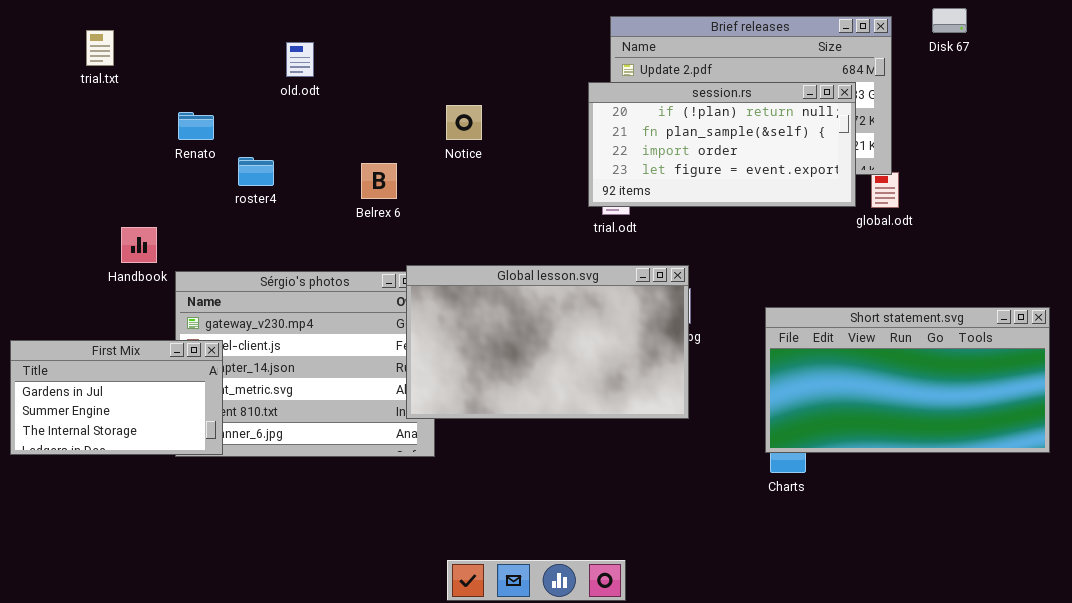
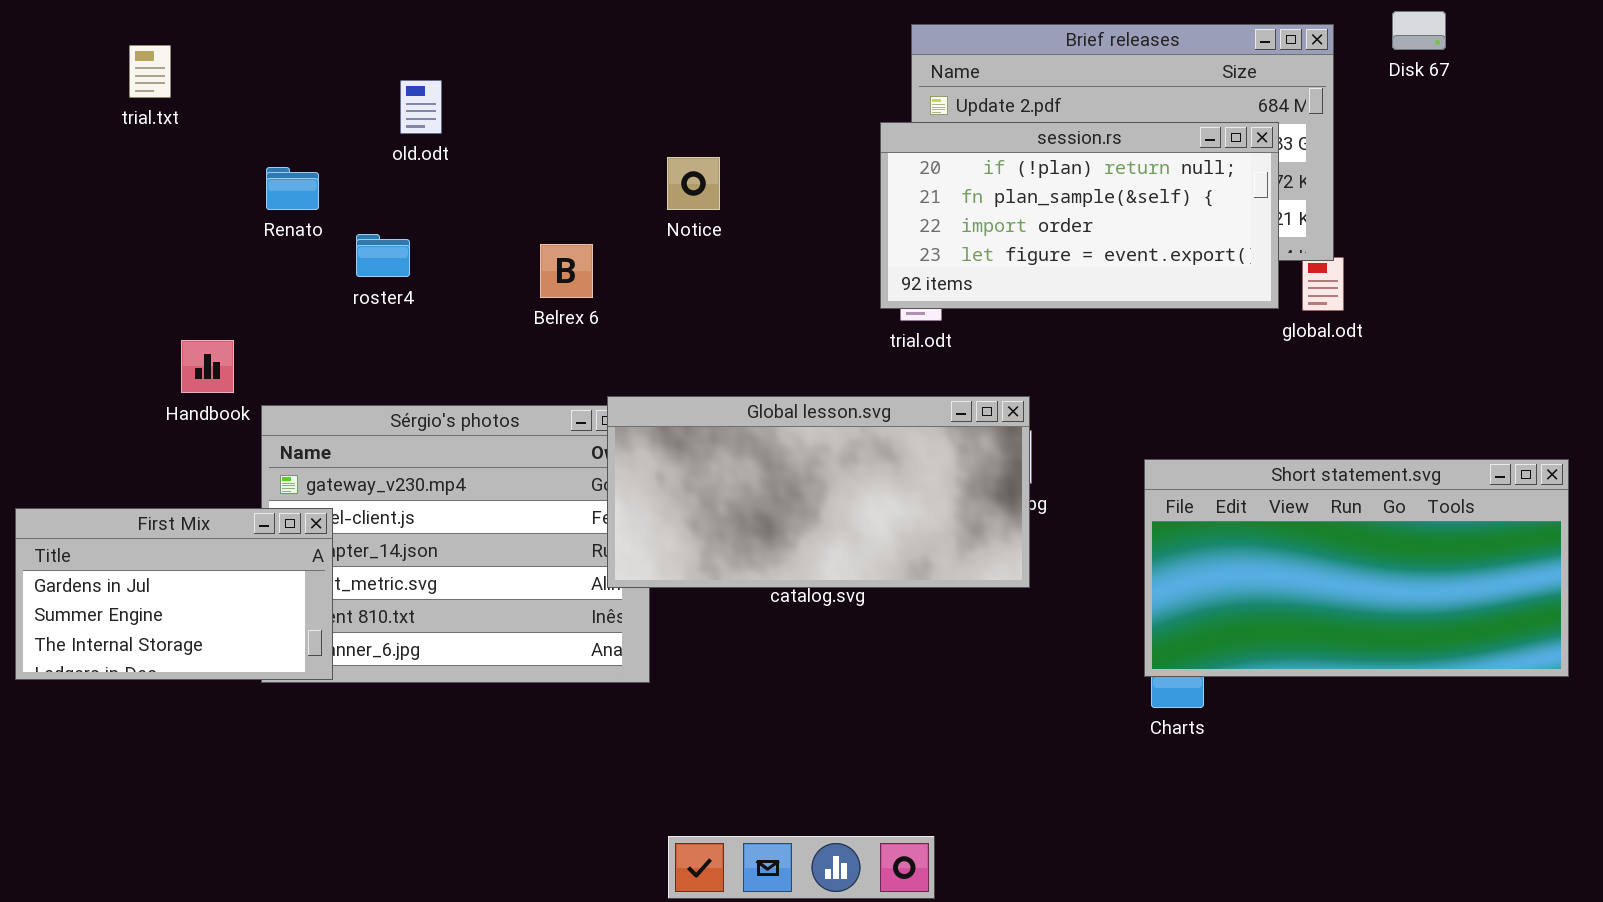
old.odt: [286,42,314,77] -> [400,80,442,134], moved
Global lesson.svg: [406,265,689,419] -> [607,396,1030,588], resized

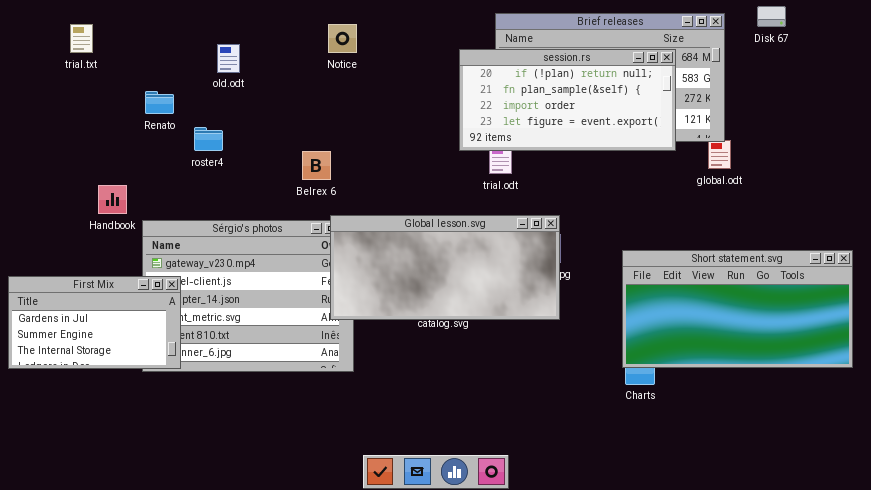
session.rs: [880,122,1279,309] -> [459,49,676,151], moved
Notice: [667,157,720,210] -> [328,24,357,53], moved
Belrex 6: [540,244,593,298] -> [302,151,331,180], moved

